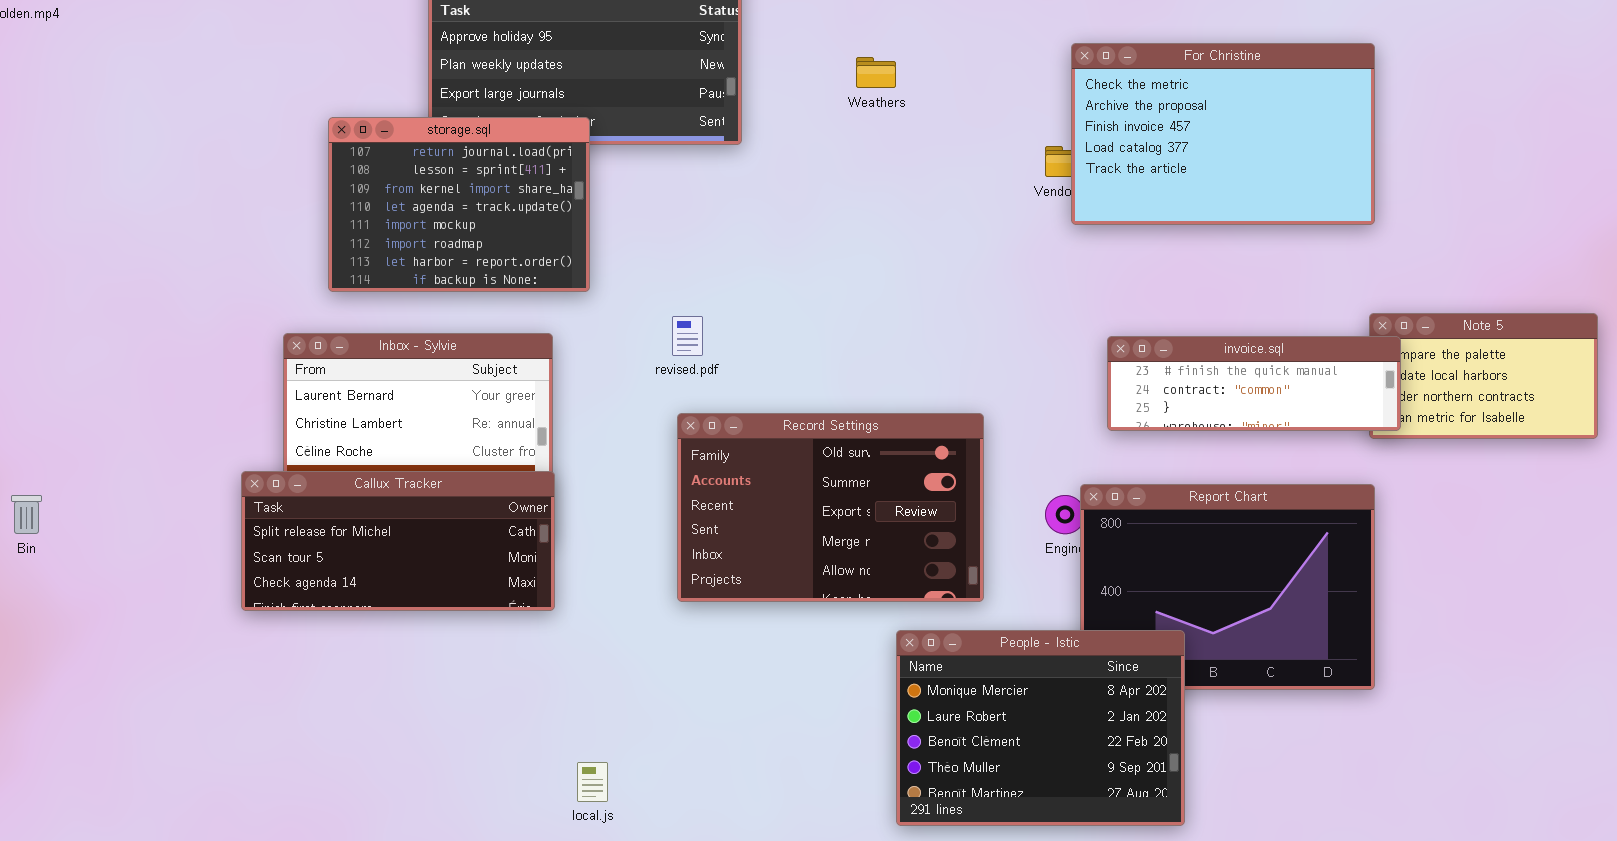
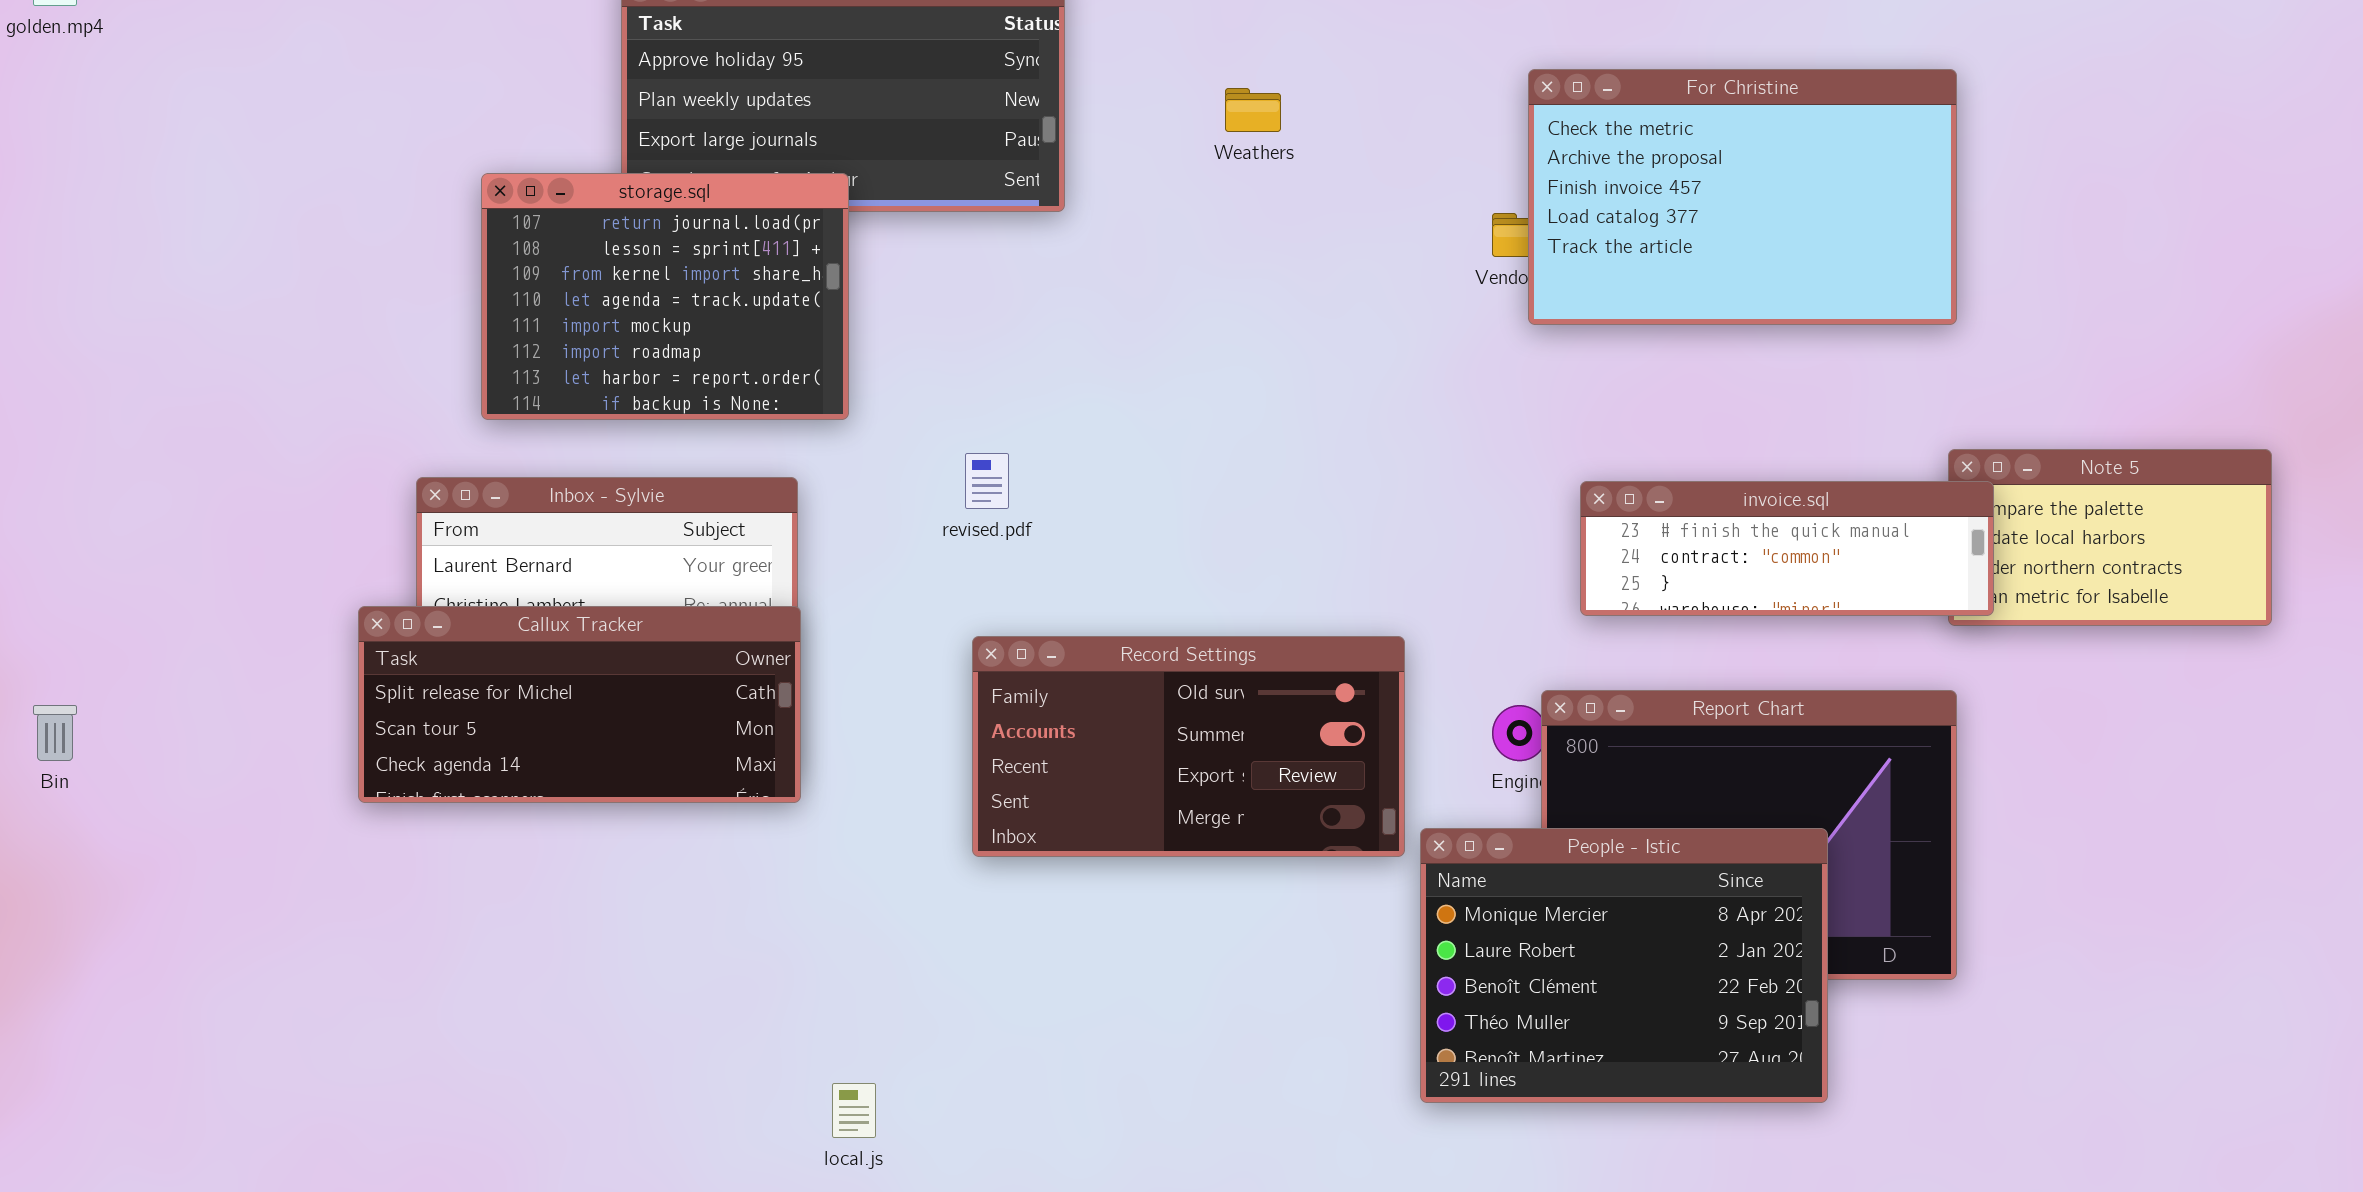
Record Settings: [677,413,984,602] -> [972,636,1405,857], resized
Callux Tracker: [241,471,555,611] -> [358,606,801,803], moved
People - Istic: [896,630,1185,826] -> [1420,828,1828,1103], moved

